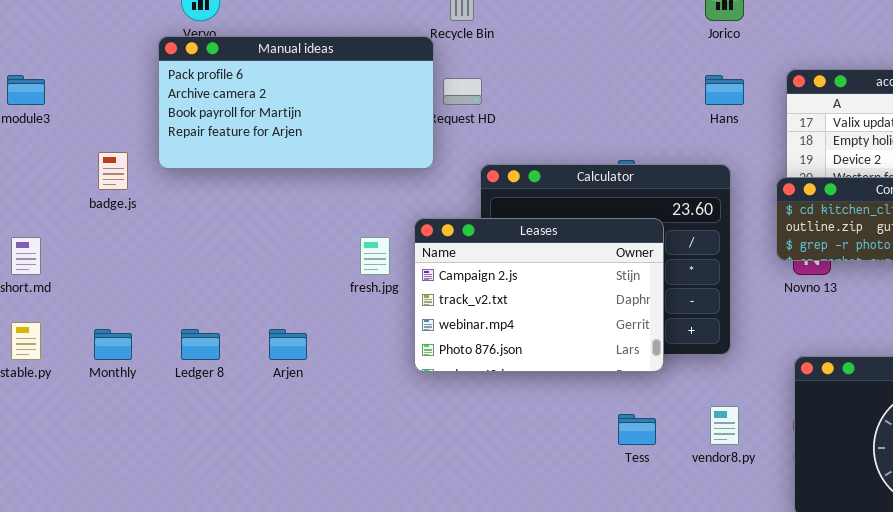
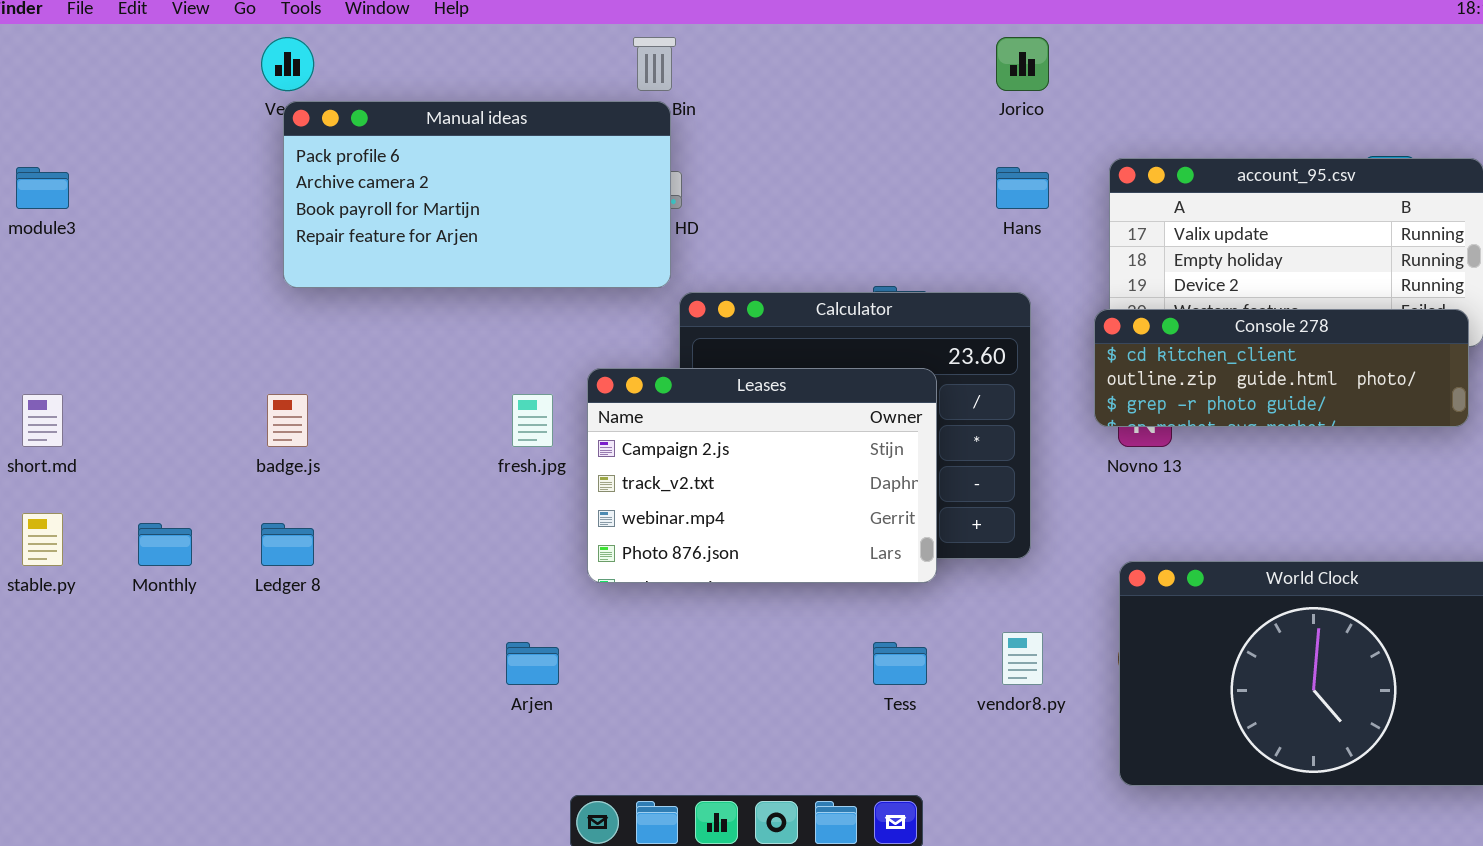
Manual ideas: [158,36,434,169] -> [283,101,671,288], moved
badge.js: [98,152,128,190] -> [267,394,308,447], moved
Arjen: [269,329,307,360] -> [506,642,559,685], moved

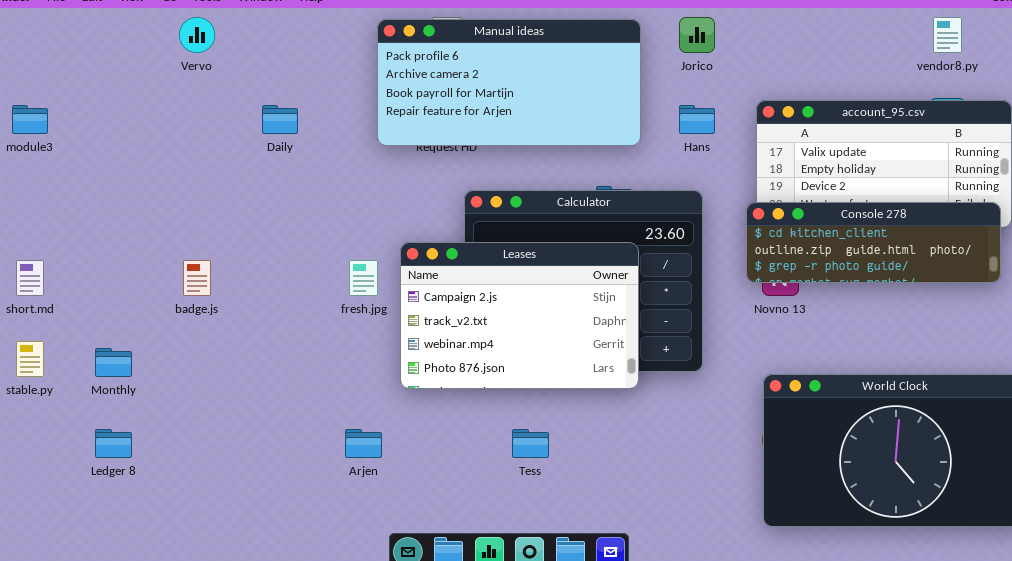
Manual ideas: [283,101,671,288] -> [377,19,641,146], moved
Ledger 8: [261,523,314,566] -> [95,429,132,458], moved
vendor8.py: [1002,632,1043,685] -> [933,17,962,53], moved
Tess: [873,642,927,685] -> [512,429,549,458], moved

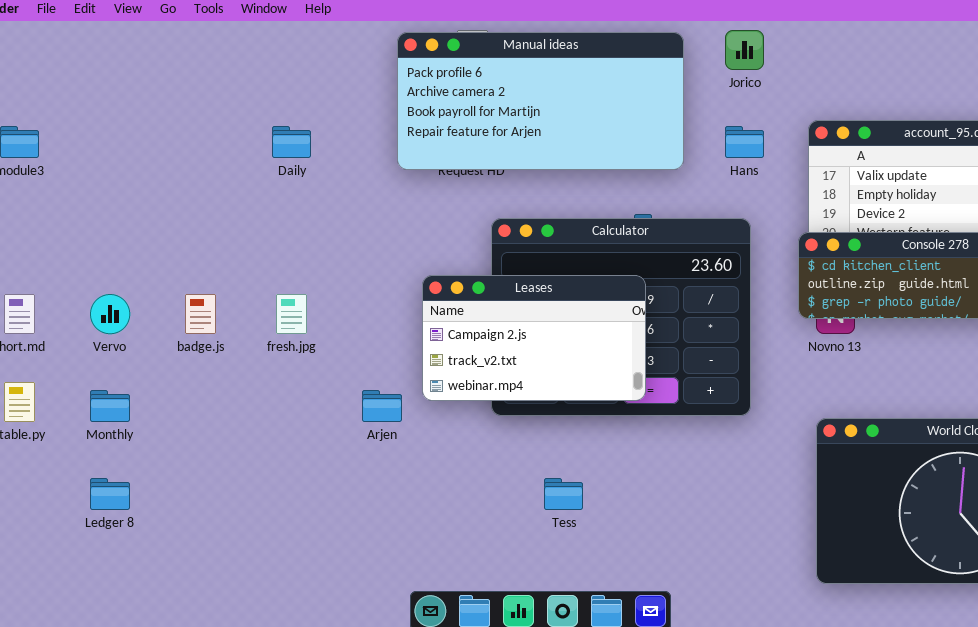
Vervo: [179,17,215,53] -> [90,294,130,334], moved
Leases: [400,242,639,389] -> [422,275,646,401], resized
fresh.jpg: [349,260,378,296] -> [276,294,307,334], moved
Arjen: [345,429,382,458] -> [362,390,402,422], moved

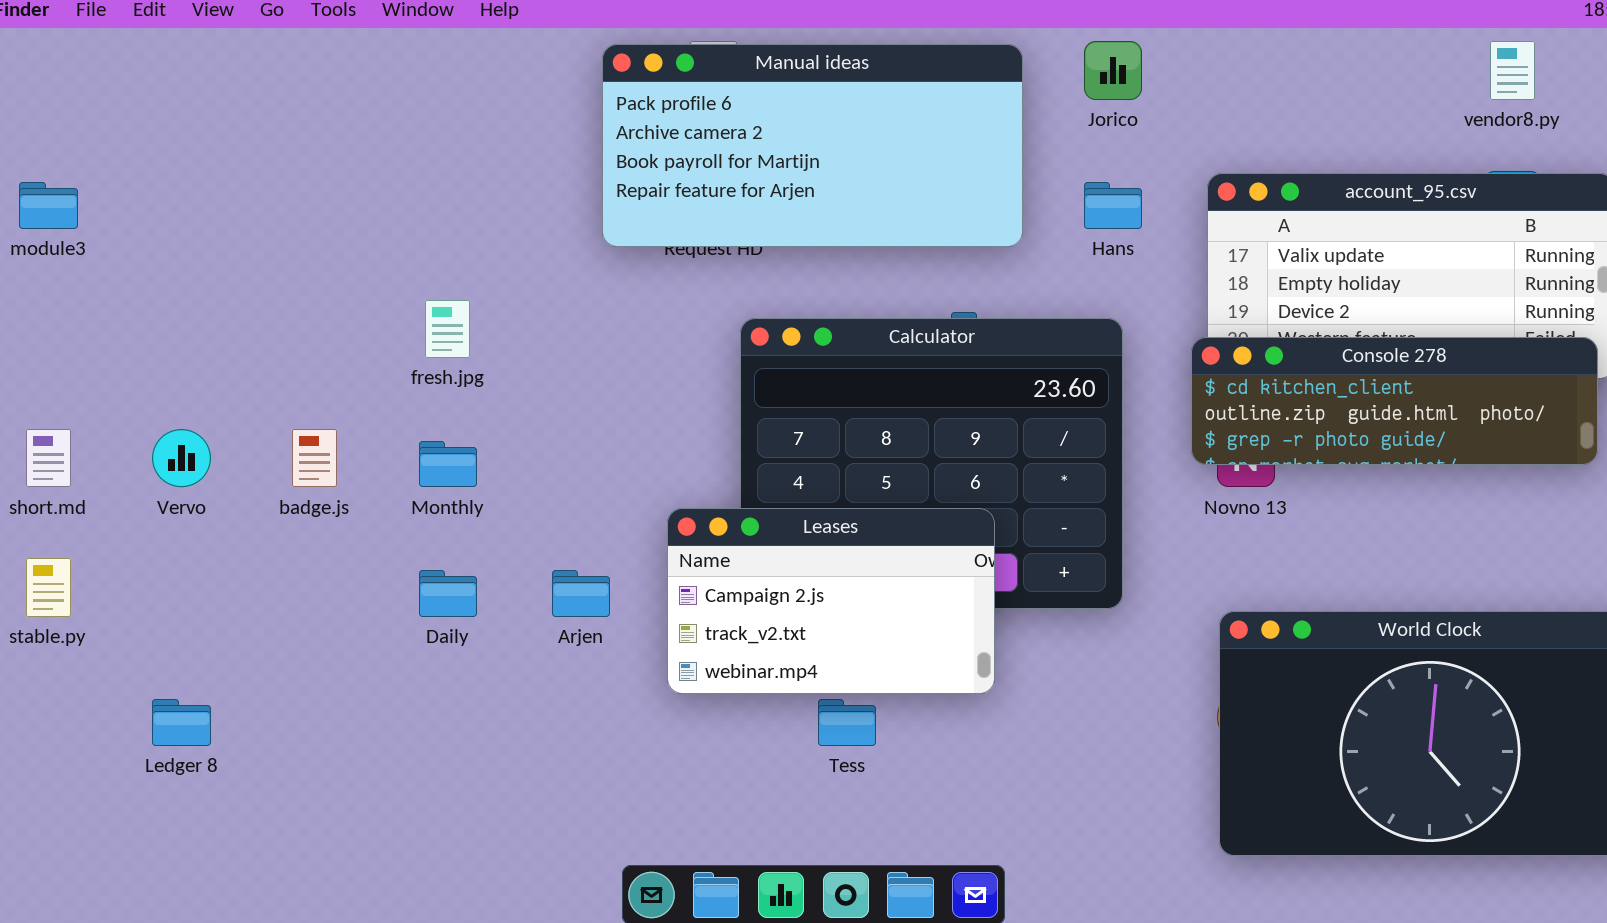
Daily: [272,126,311,158] -> [419,570,477,617], moved
Leases: [422,275,646,401] -> [667,508,995,694], moved
fresh.jpg: [276,294,307,334] -> [425,300,470,358], moved
Monthly: [90,390,130,422] -> [419,441,477,487], moved

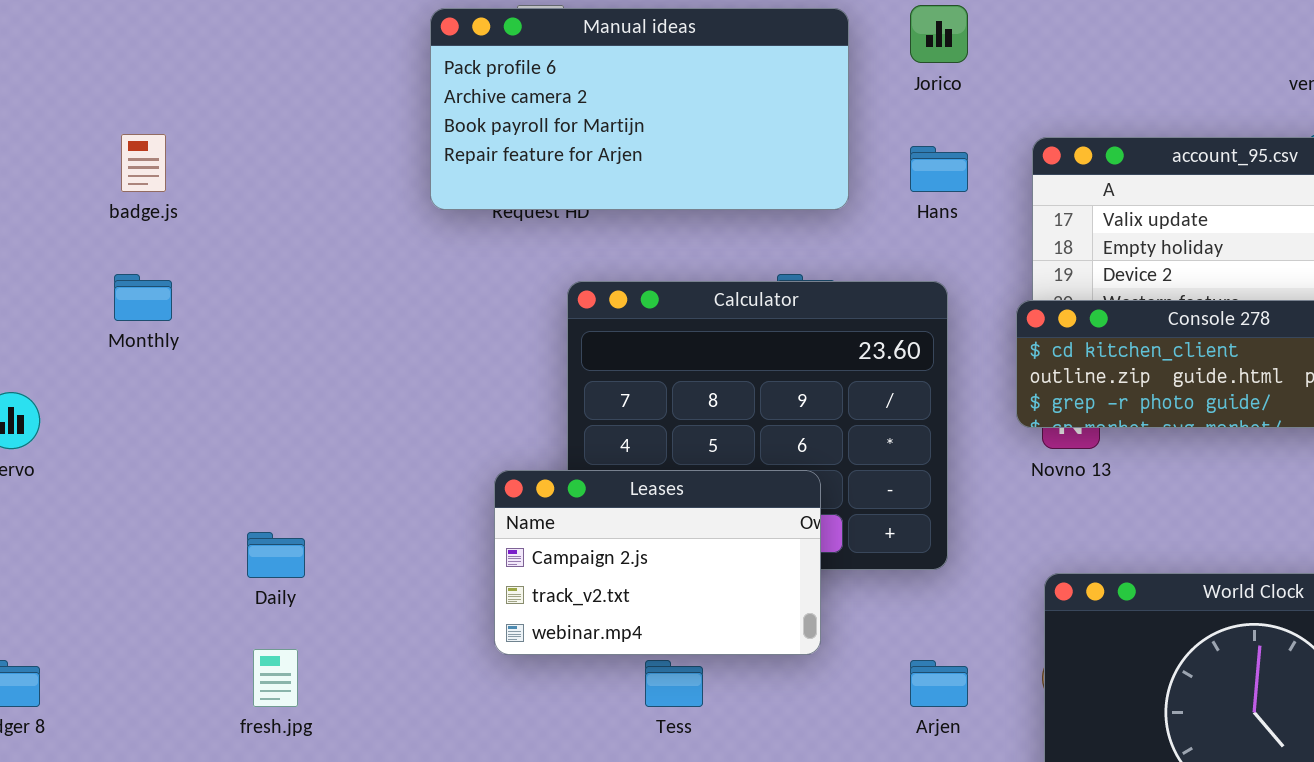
fresh.jpg: [425,300,470,358] -> [253,649,298,707], moved
badge.js: [292,429,337,487] -> [121,134,166,192], moved
Monthly: [419,441,477,487] -> [114,274,172,321], moved
Arjen: [552,570,610,617] -> [910,660,968,707], moved

